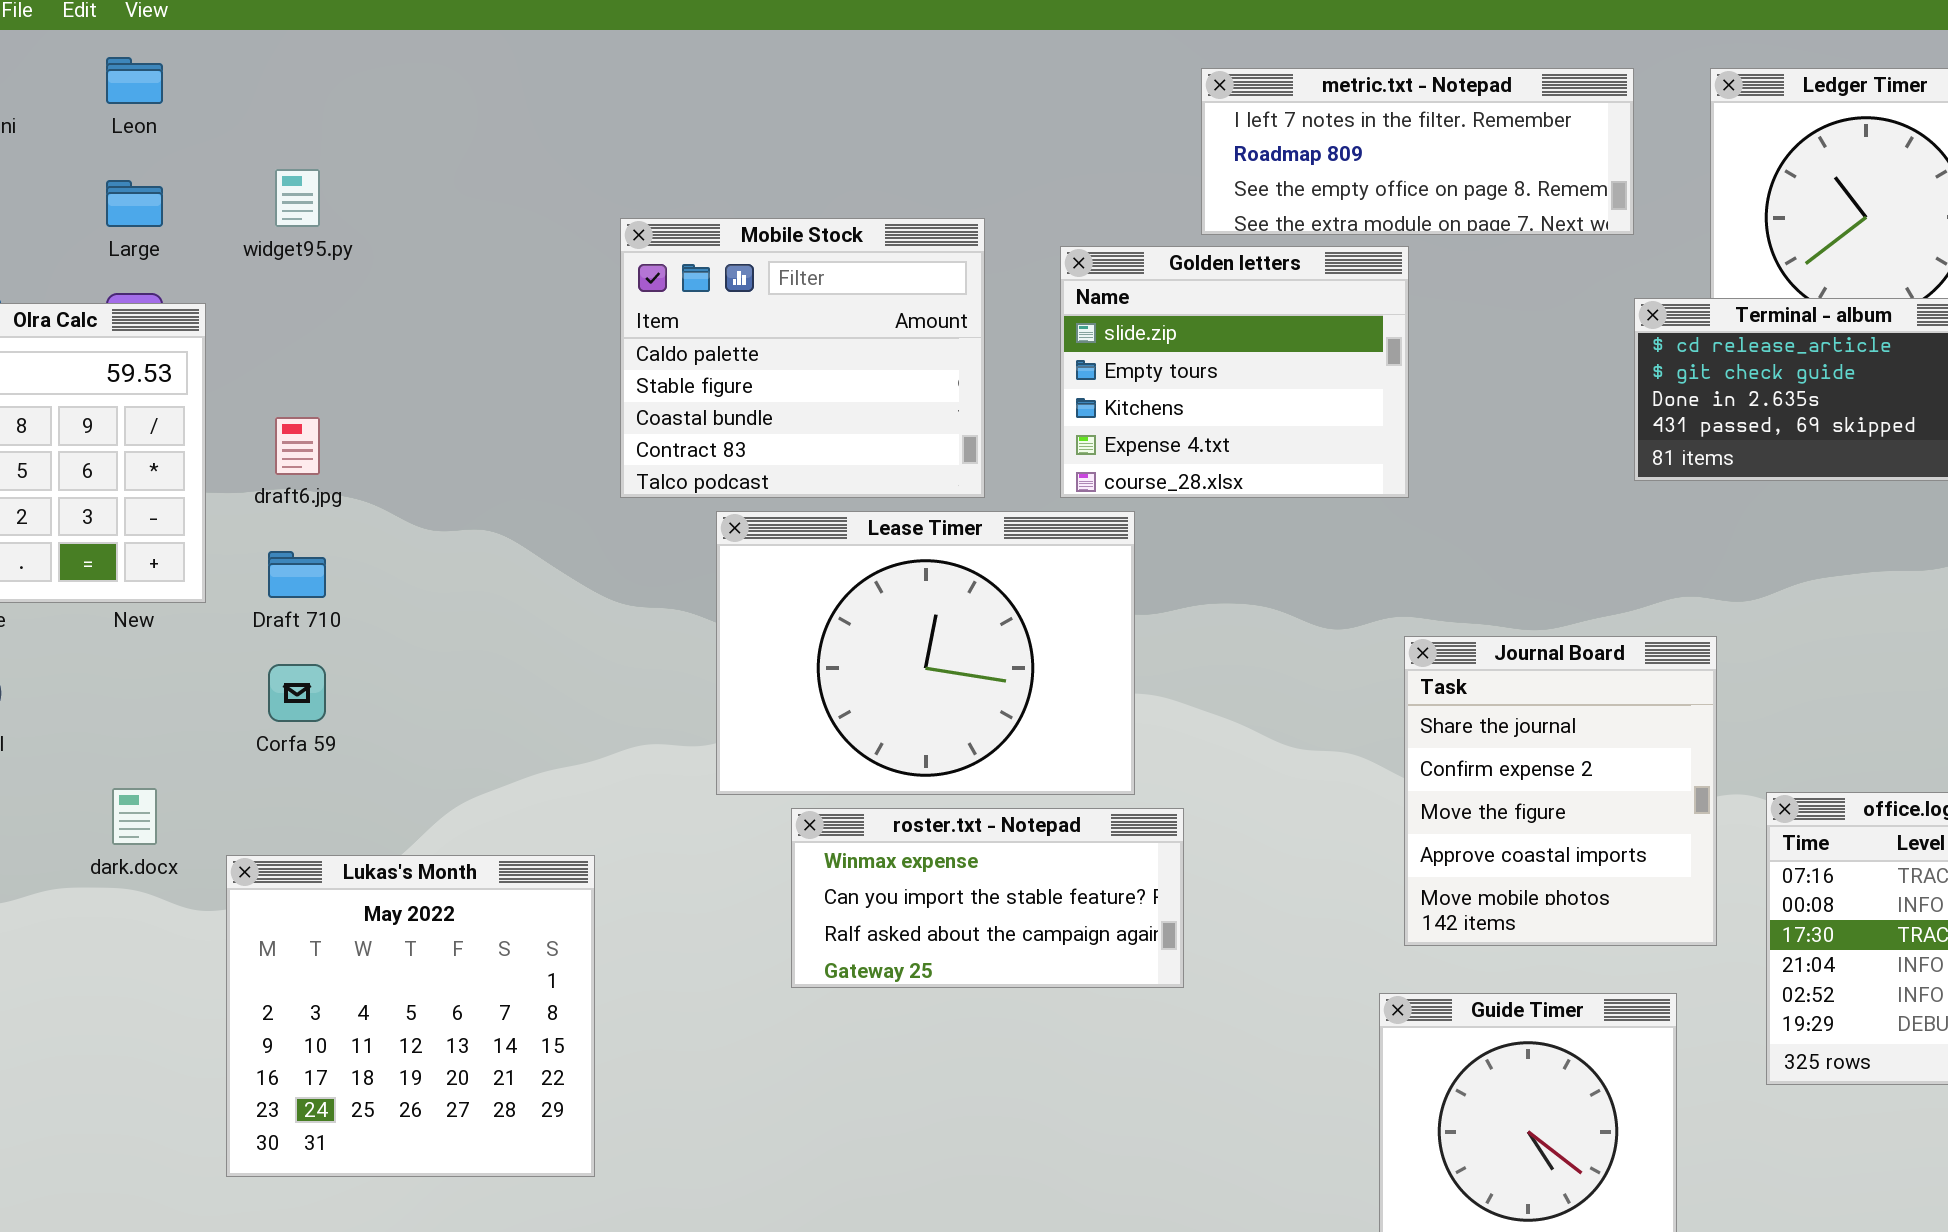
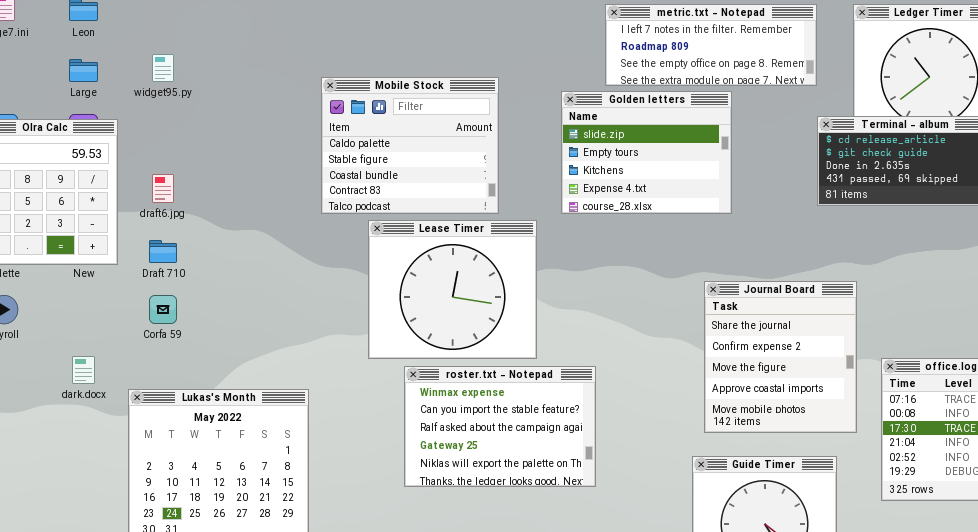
Golden letters: [1060,246,1409,498] -> [561,91,732,214], moved
Lease Timer: [716,511,1135,795] -> [368,220,537,359], resized
roster.txt - Notepad: [791,808,1184,988] -> [404,366,596,487], resized

